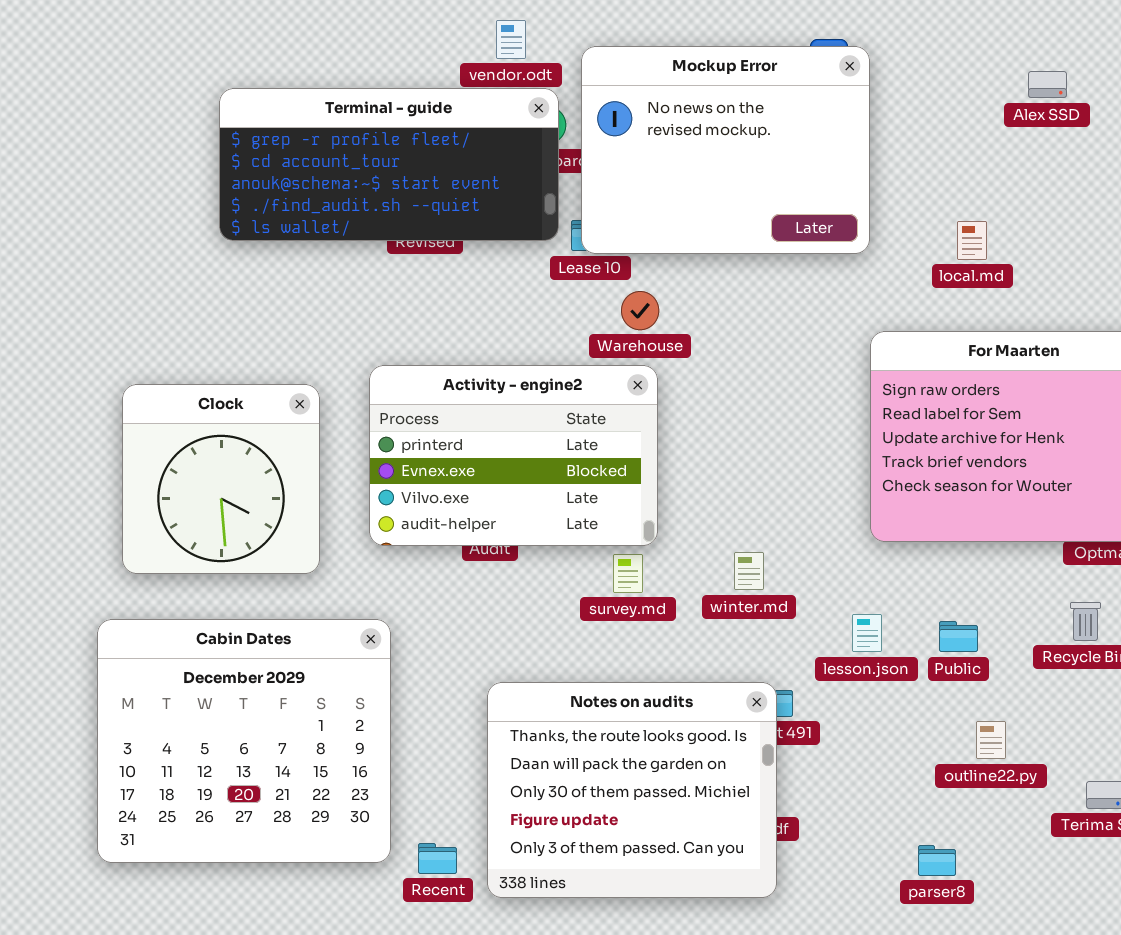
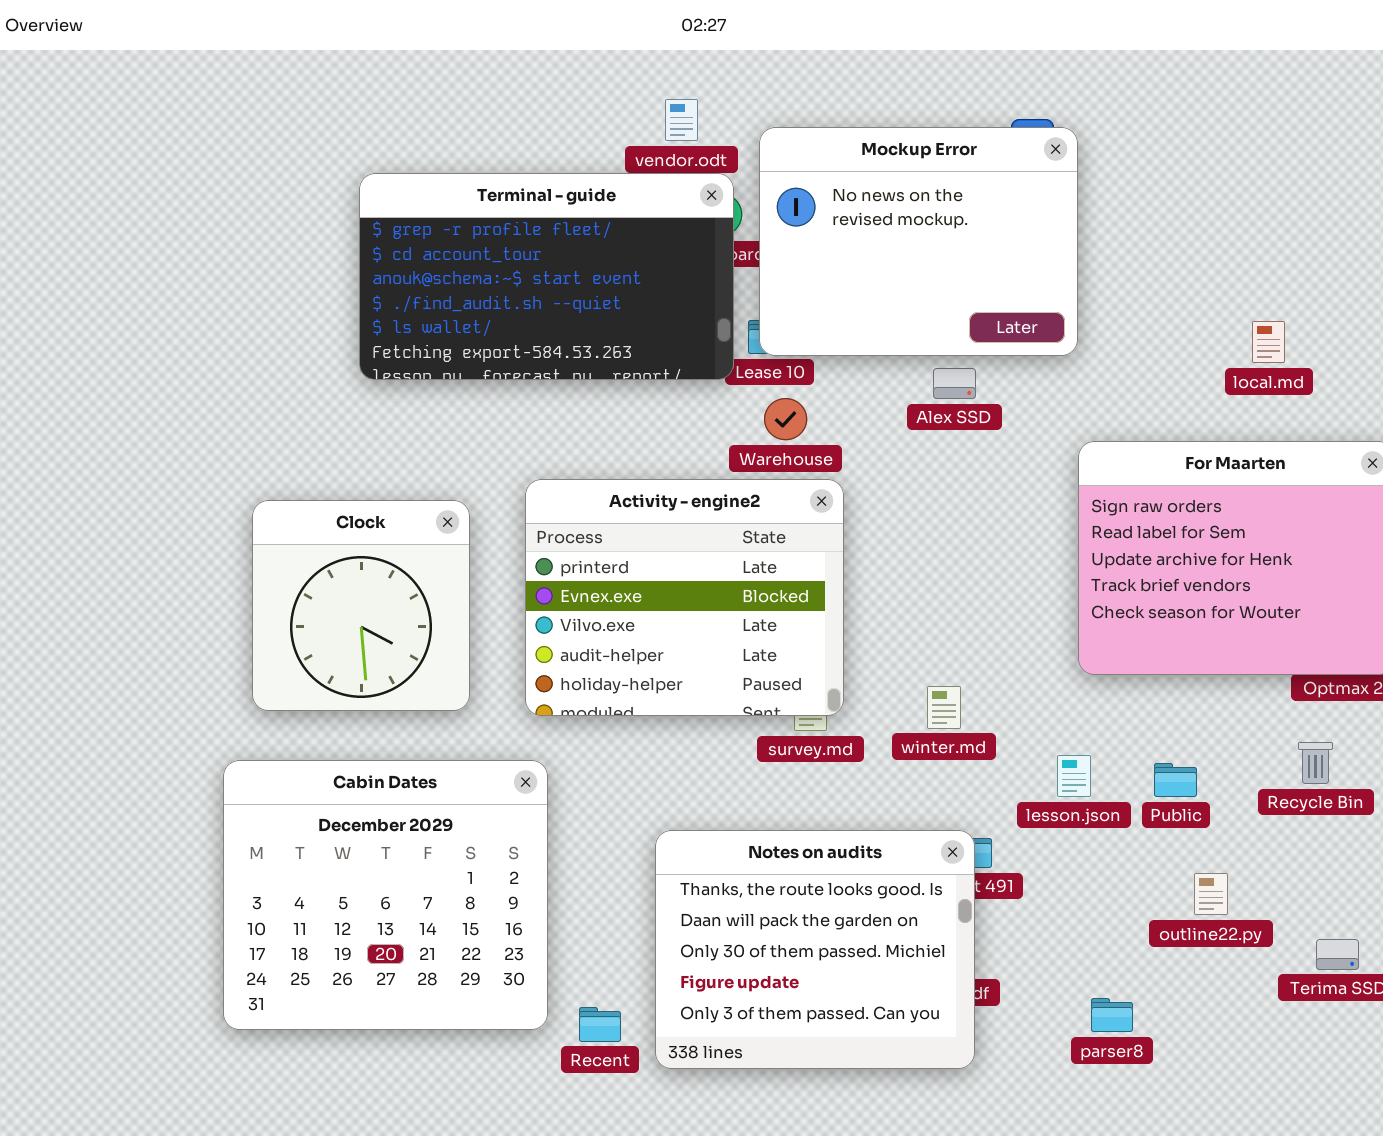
Alex SSD: [1028,71,1067,98] -> [933,368,976,399], moved
Terminal - guide: [219,88,559,241] -> [359,173,734,380], resized
local.md: [957,221,987,260] -> [1252,321,1285,363], moved
Warehouse: [621,291,659,330] -> [764,398,807,440], moved
Activity - engine2: [369,365,658,546] -> [525,479,844,716], resized
parser8: [918,845,956,876] -> [1091,998,1133,1032], moved

